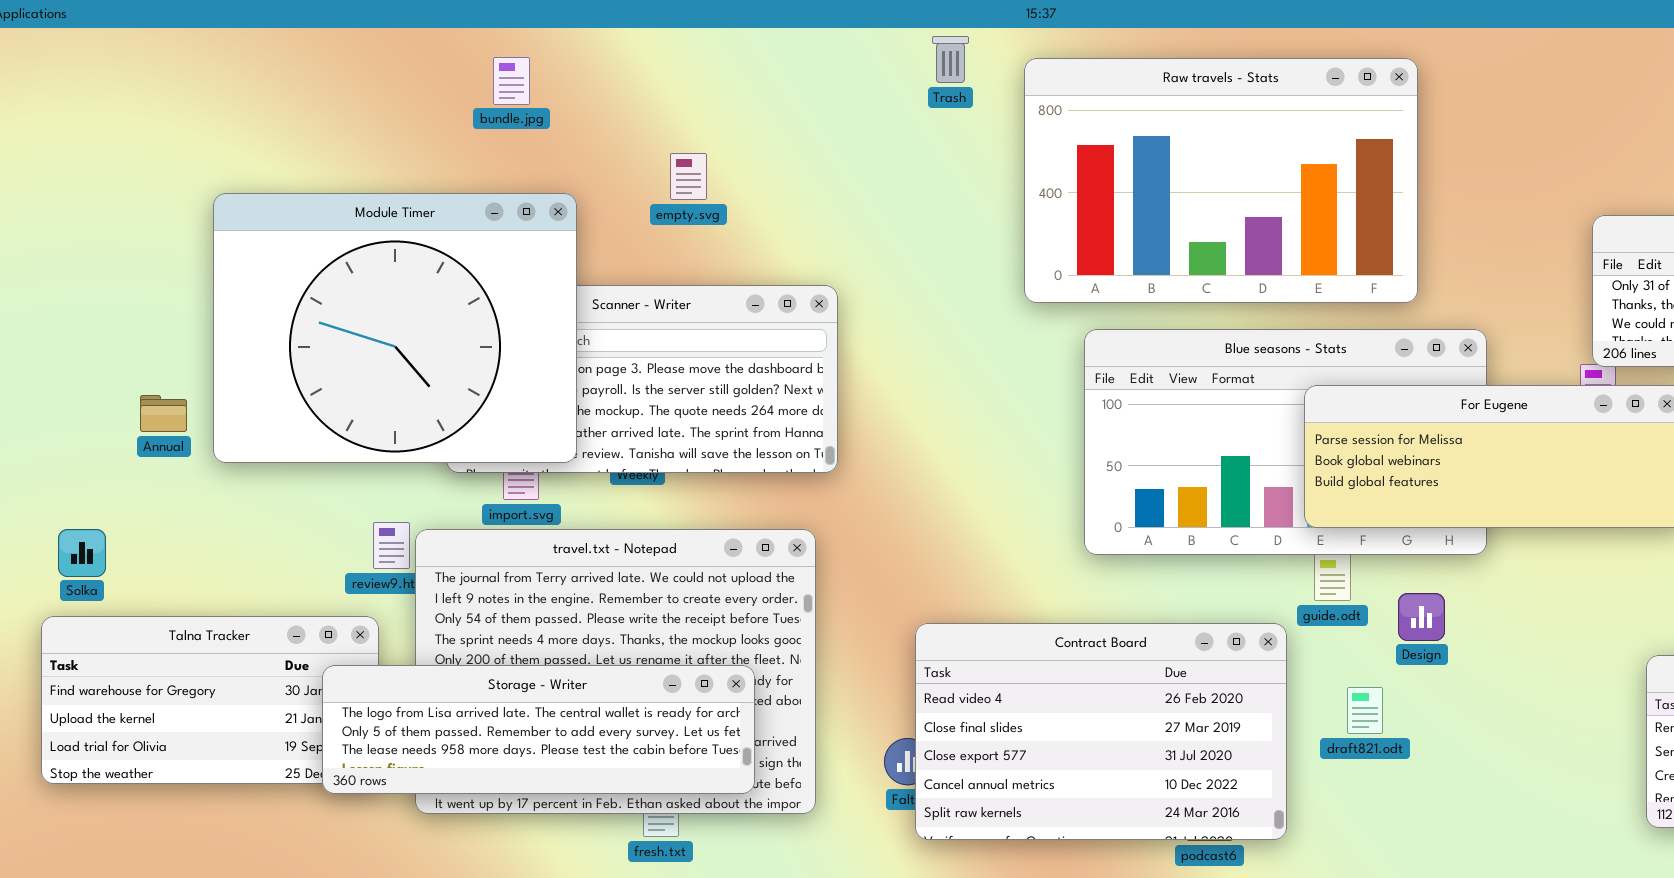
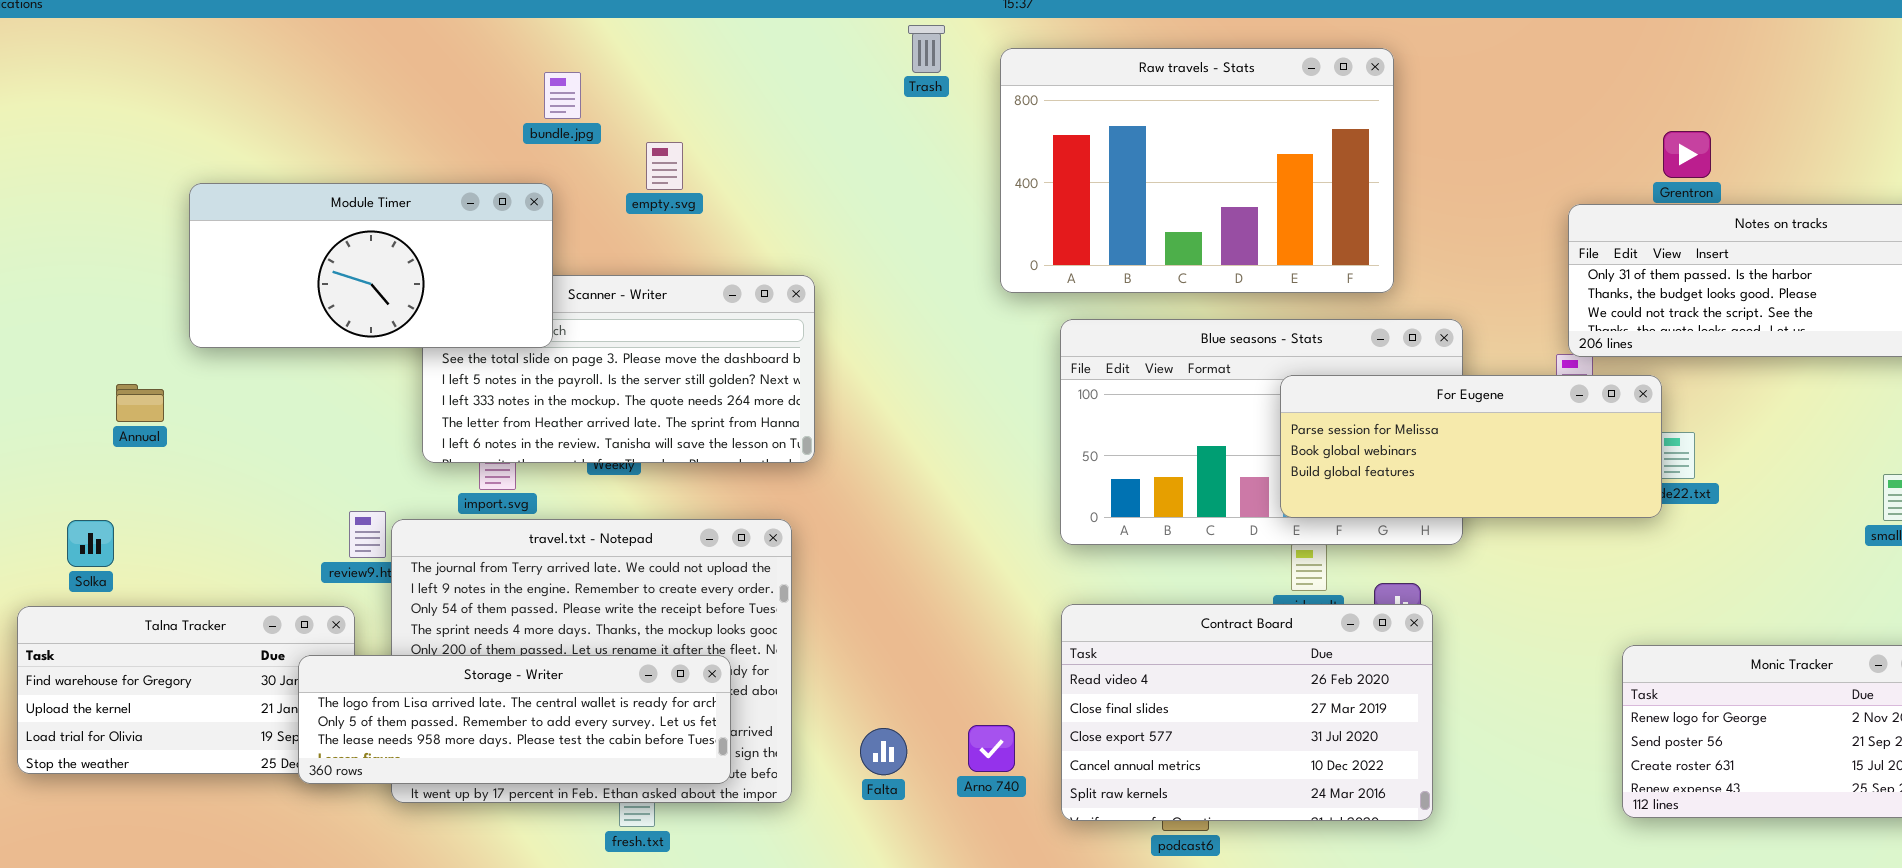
bundle.jpg: [493,57,530,105] -> [544,72,581,119], moved
Module Timer: [213,193,577,463] -> [189,183,553,348], resized
Solka: [58,529,106,577] -> [67,520,114,567], moved
Contract Board: [915,623,1287,840] -> [1061,604,1433,821], moved

